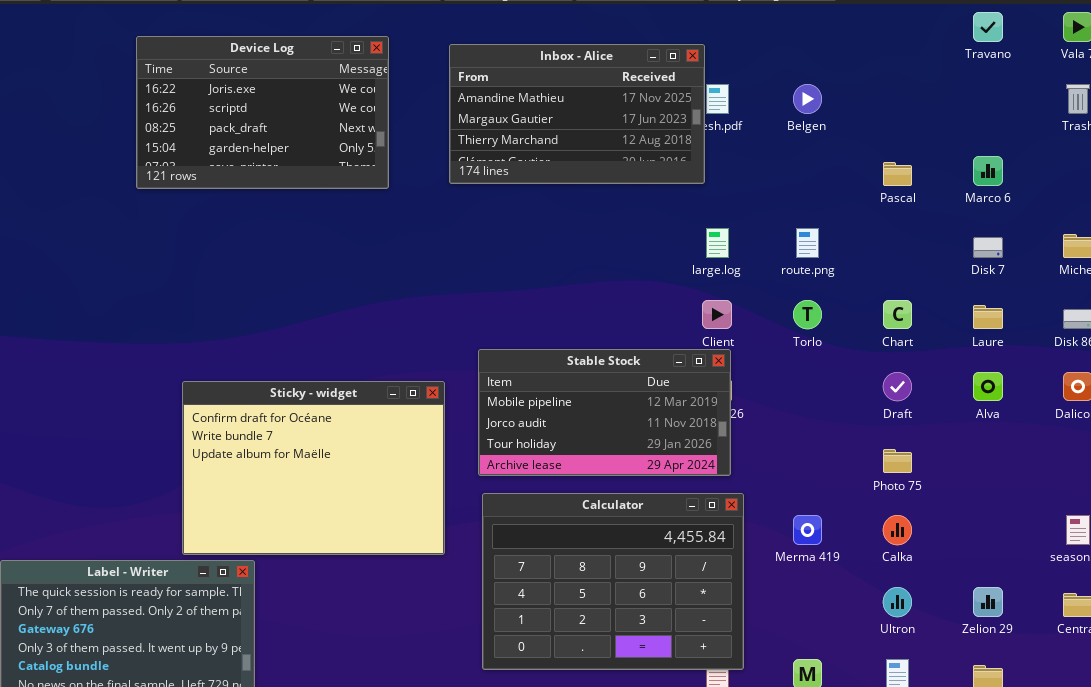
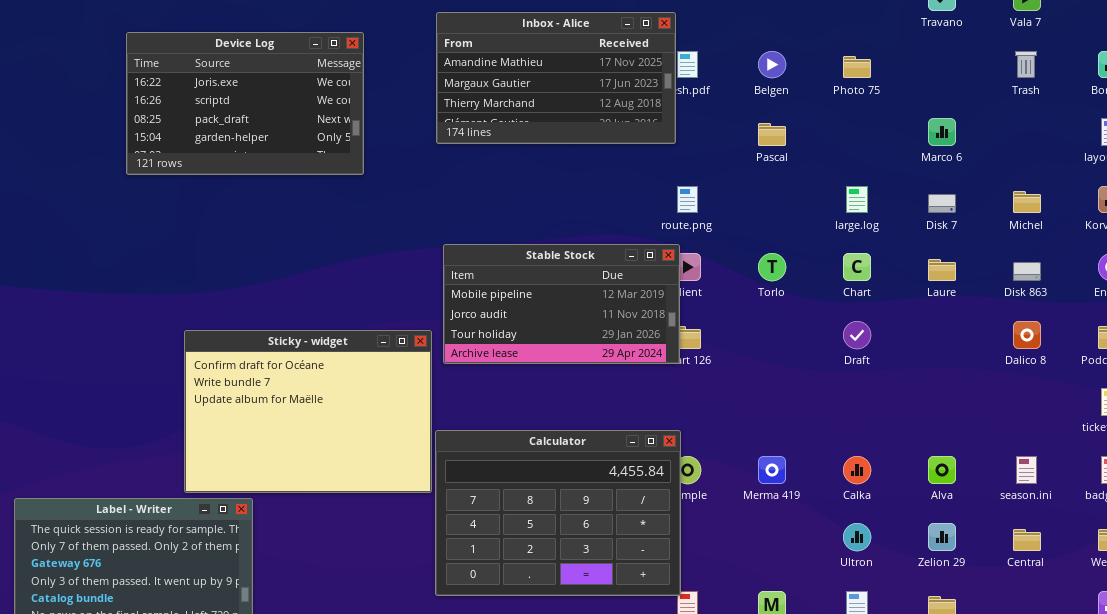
Device Log: [136,36,389,189] -> [126,32,364,175], moved
Pascal: [883,162,912,186] -> [758,123,786,146], moved
large.log: [706,228,729,258] -> [846,186,868,213], moved
route.png: [796,228,819,258] -> [677,186,698,213], moved
Stable Stock: [478,349,731,476] -> [443,244,680,364], moved
Alva: [973,372,1003,401] -> [928,456,956,484], moved
Photo 75: [883,449,912,473] -> [843,56,871,78], moved
Calculator: [482,493,744,670] -> [435,430,681,596], moved

